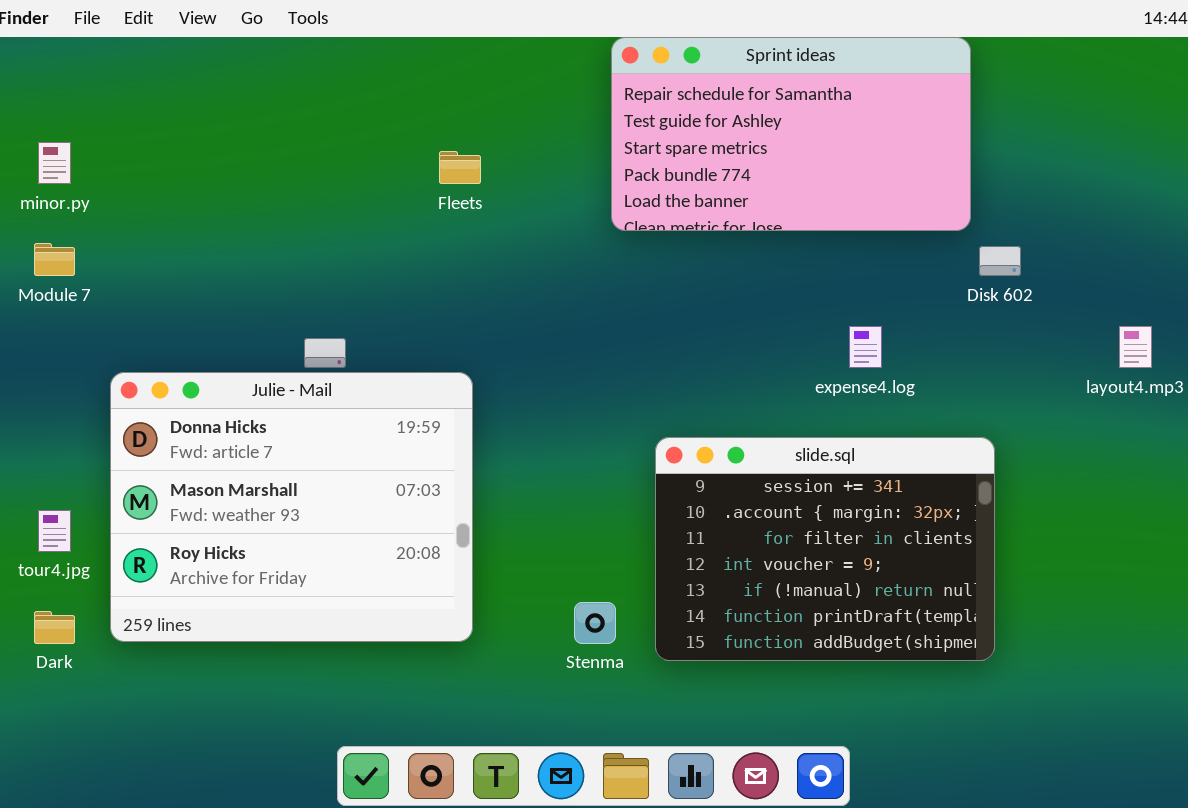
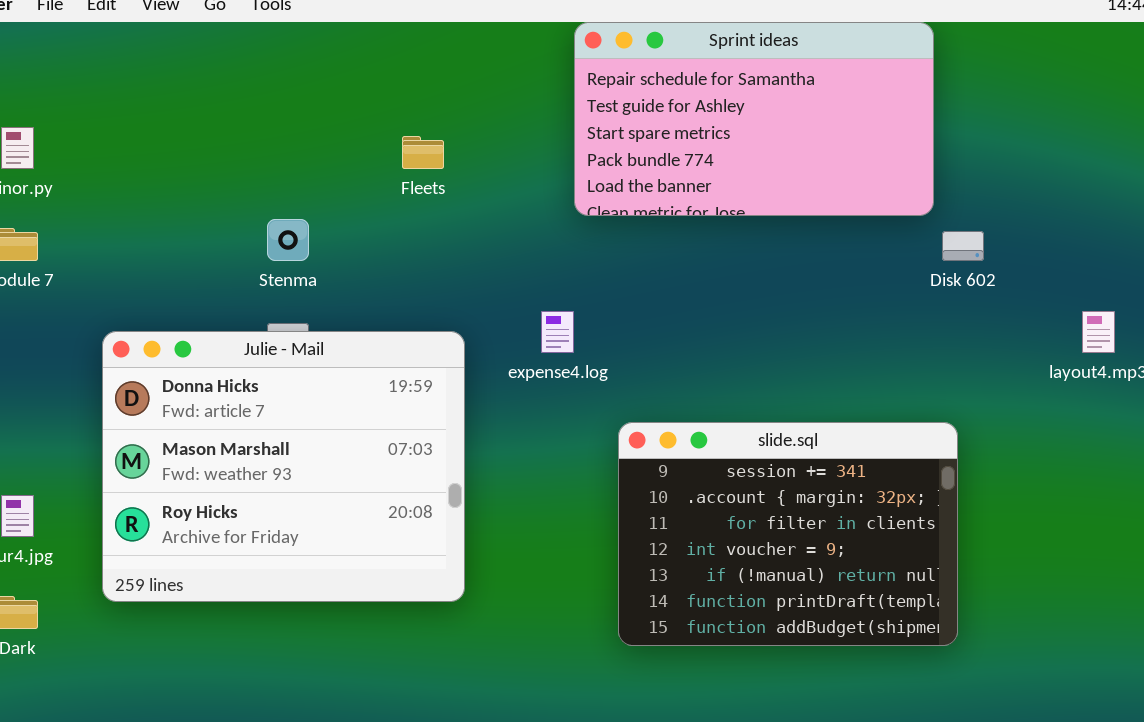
expense4.log: [849,326,882,368] -> [541,311,574,353], moved
Julie - Mail: [110,372,473,642] -> [102,331,465,602], moved
Stenma: [574,602,616,644] -> [267,219,309,261], moved

